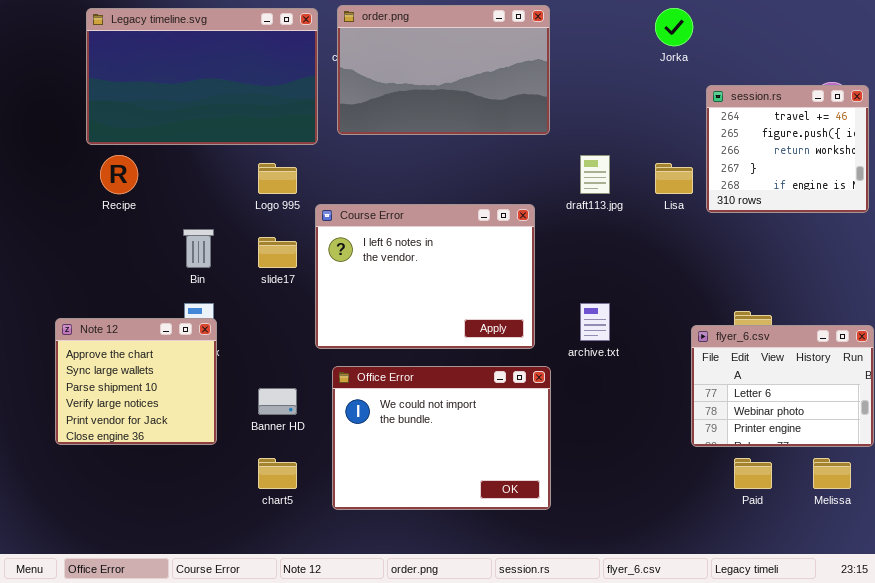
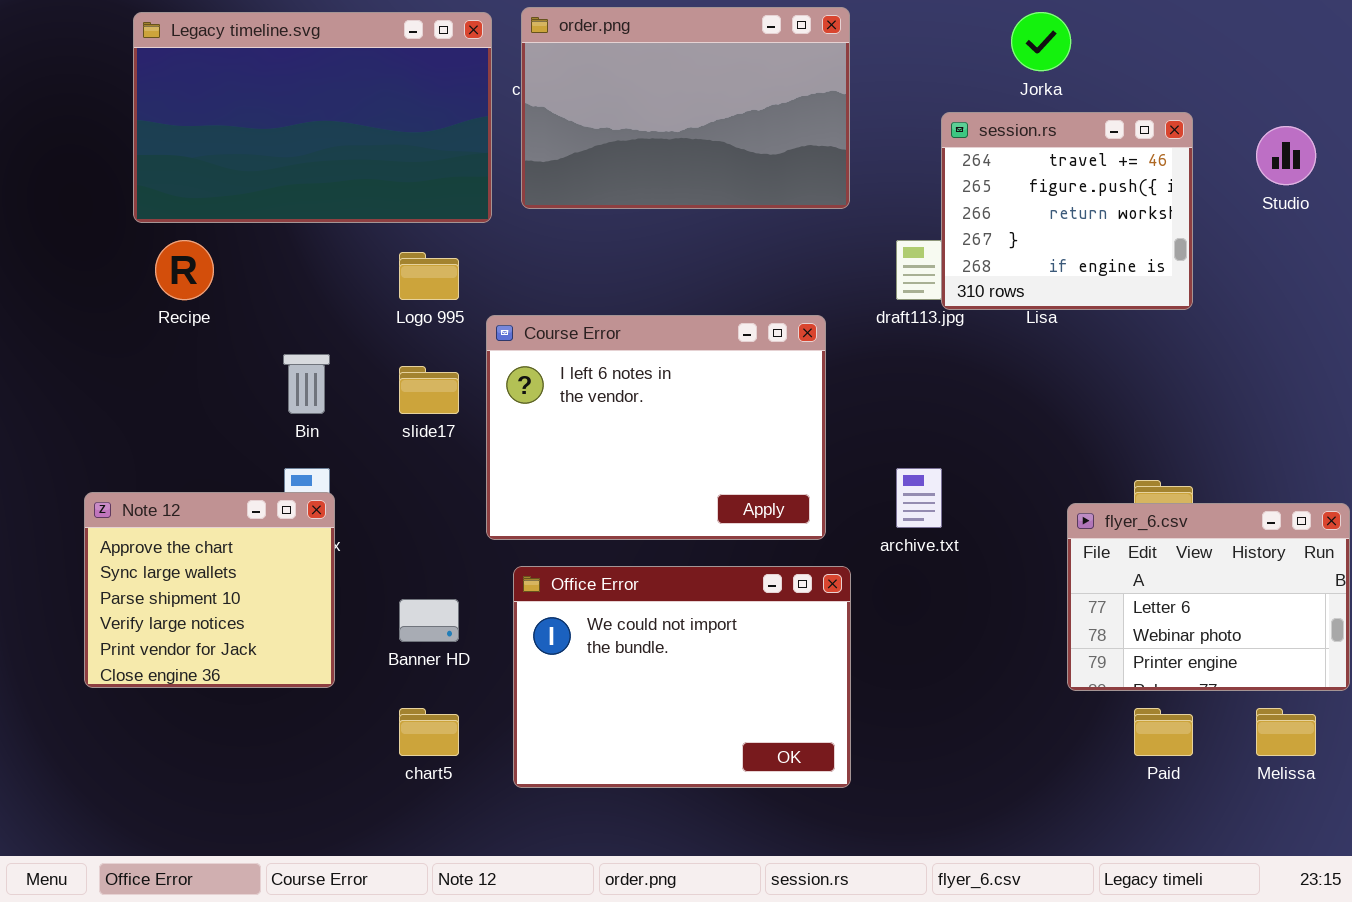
session.rs: [706,85,869,213] -> [941,112,1193,310], moved

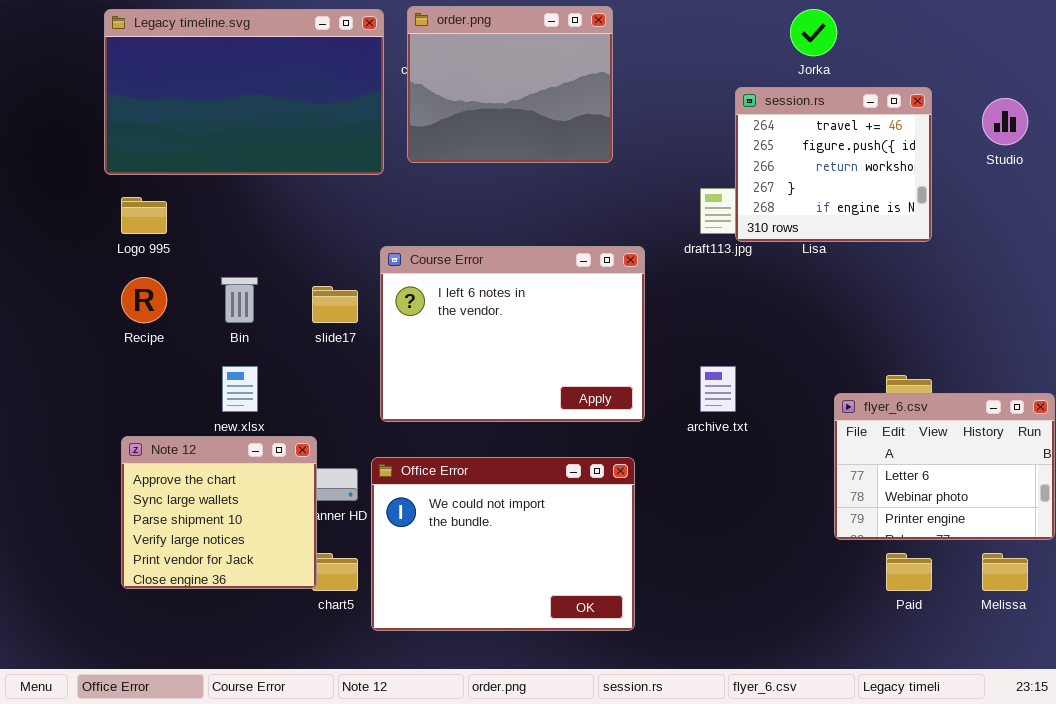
order.png: [521,7,850,209] -> [407,6,613,163], resized
Recipe: [155,240,214,300] -> [121,277,167,323], moved
Logo 995: [399,252,459,300] -> [121,197,167,234], moved
Note 12: [84,492,335,688] -> [121,436,317,589], moved
Office Error: [513,566,851,788] -> [371,457,635,631], moved

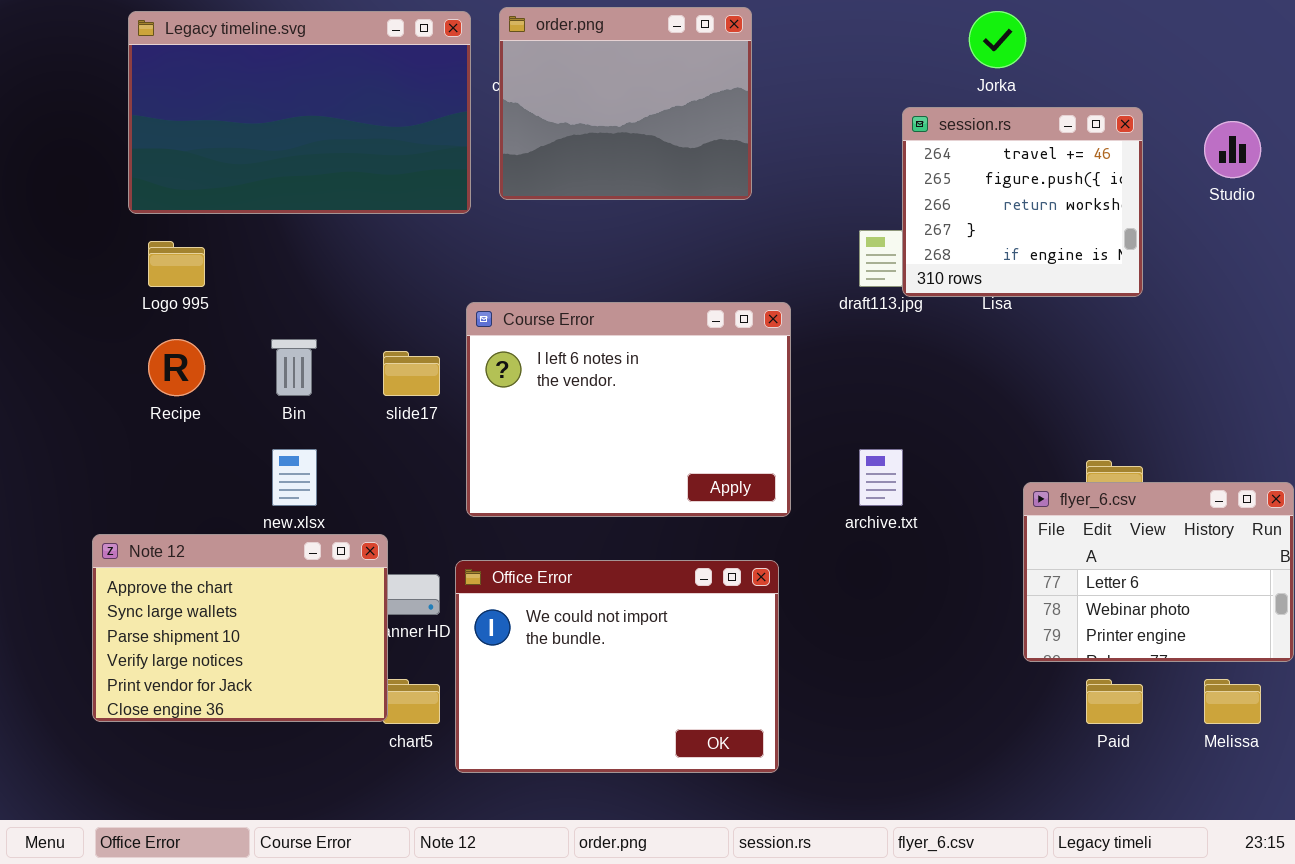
Note 12: [121,436,317,589] -> [92,534,388,722], resized

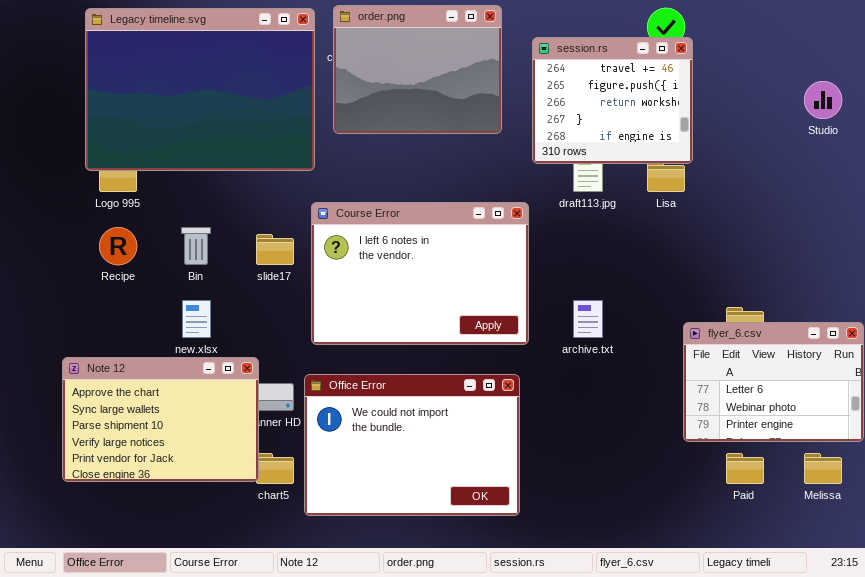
Legacy timeline.svg: [128,11,471,214] -> [85,8,315,171], resized
session.rs: [902,107,1143,297] -> [532,37,693,164], moved

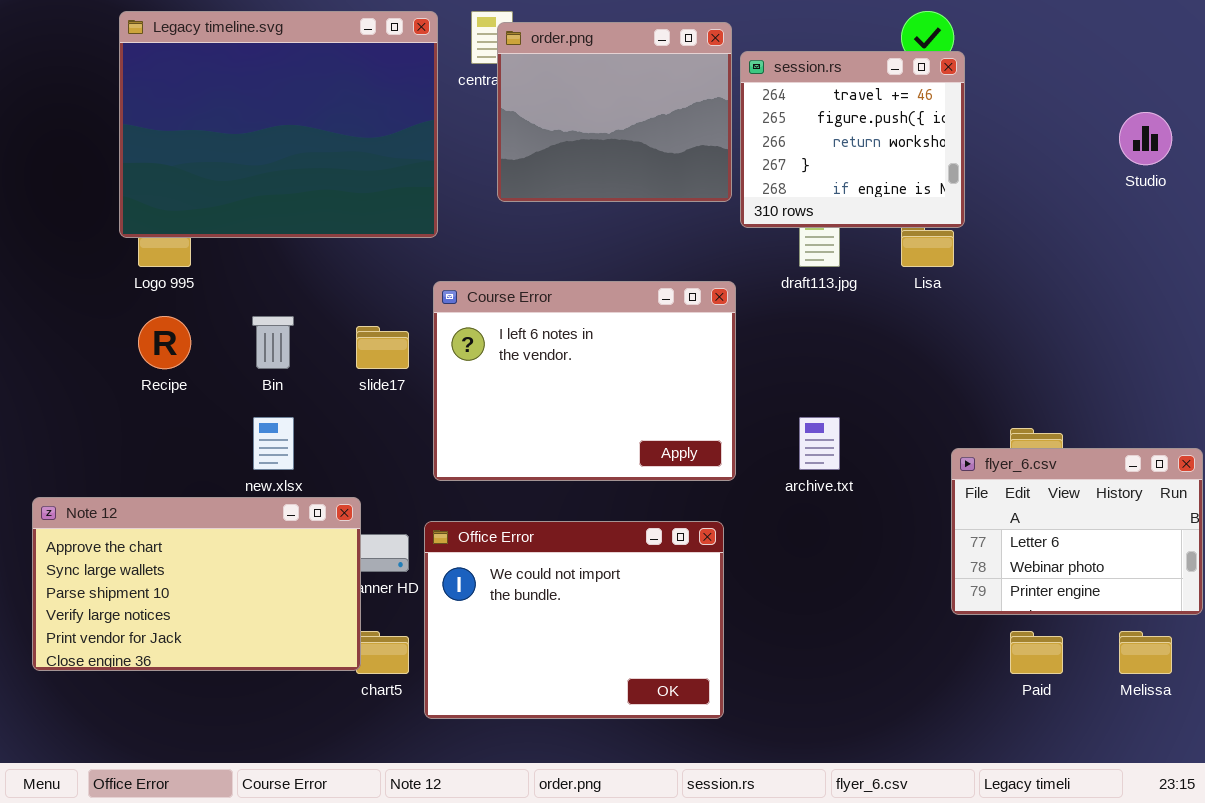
order.png: [333,5,502,134] -> [497,22,732,202], moved
Note 12: [62,357,259,482] -> [32,497,361,671], resized

